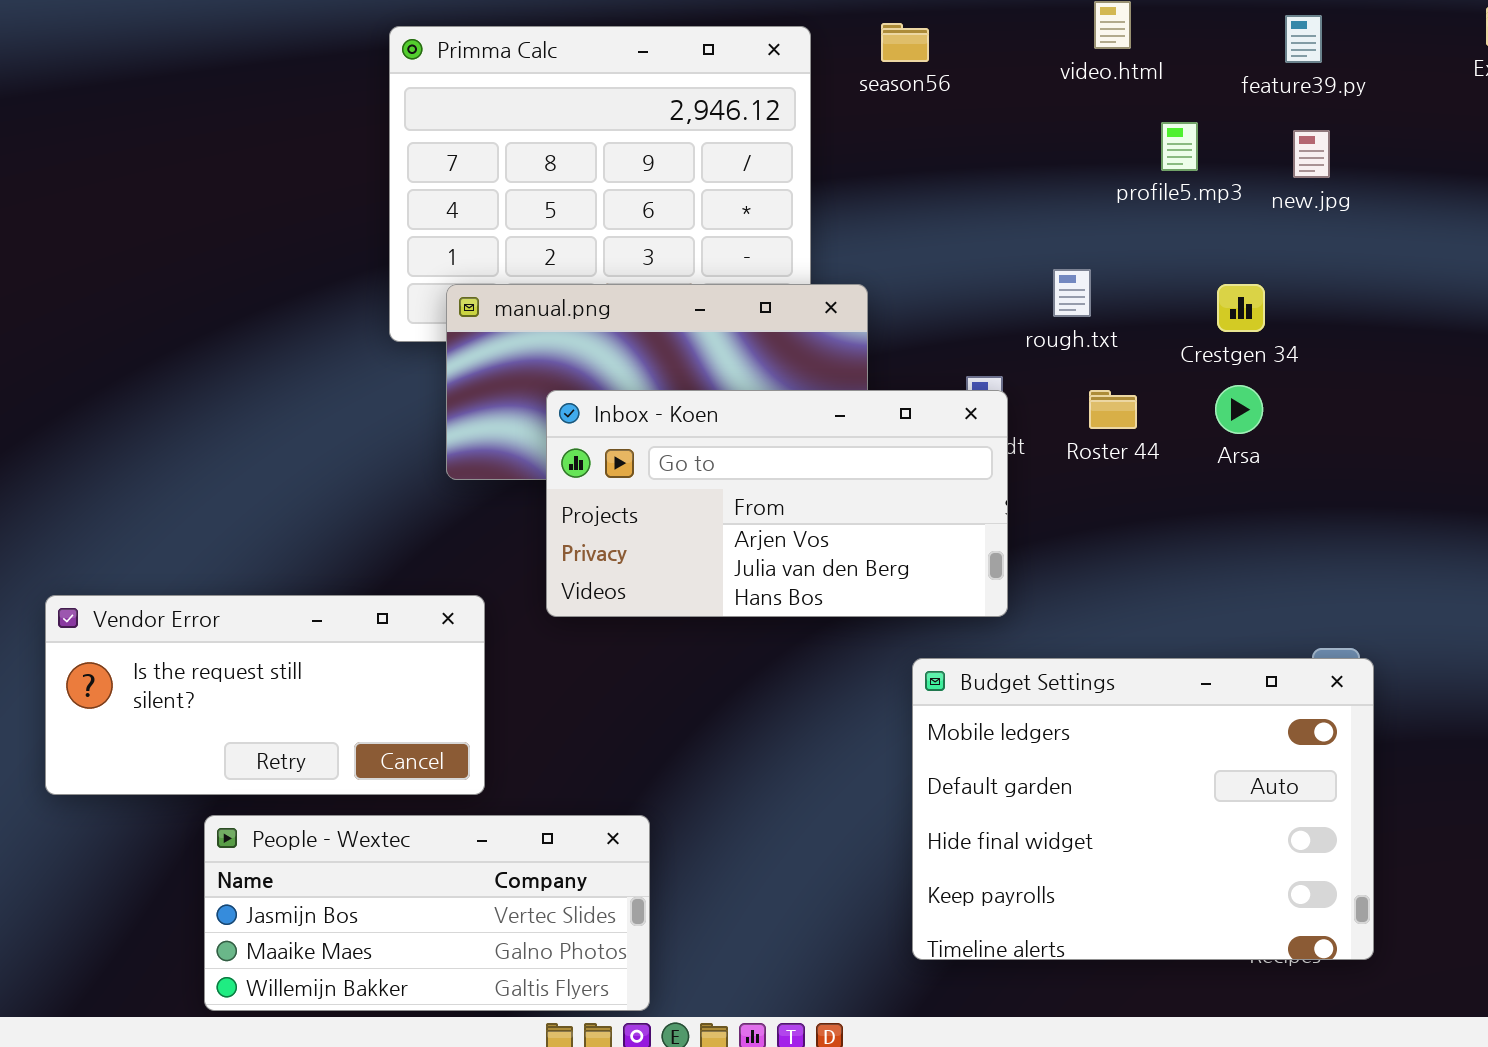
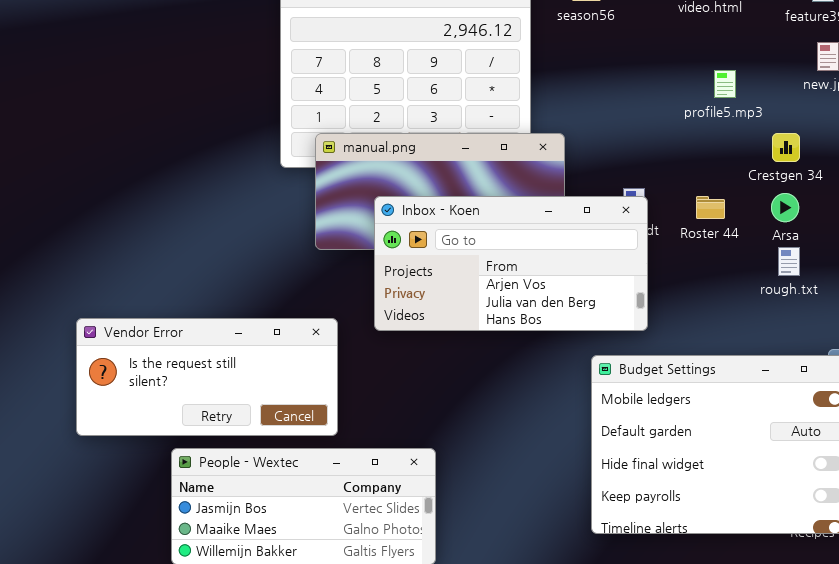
profile5.mp3: [1161,122,1198,171] -> [714,70,736,98], moved
rough.txt: [1053,269,1091,317] -> [778,247,800,276], moved

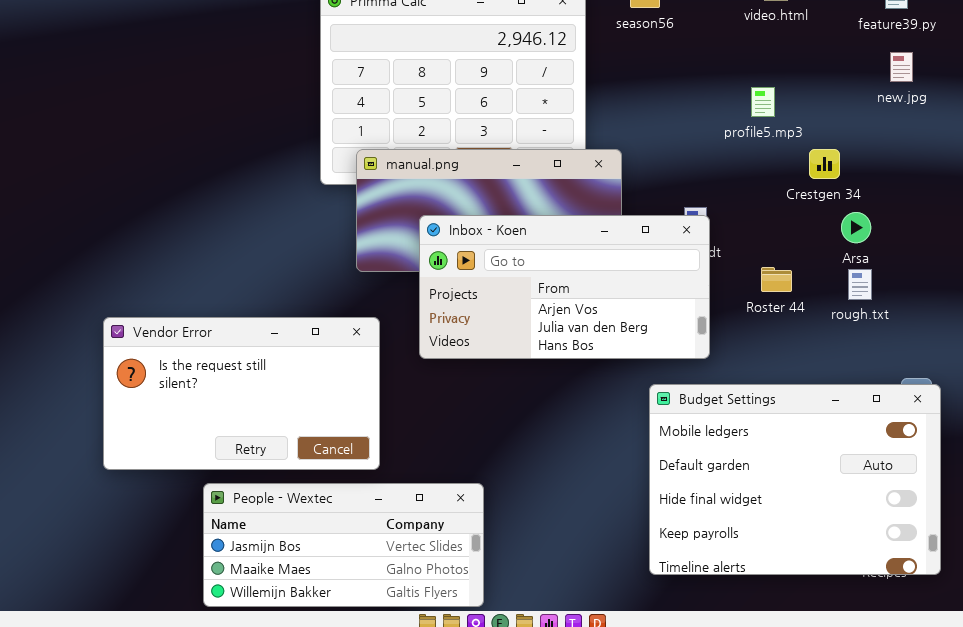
profile5.mp3: [714,70,736,98] -> [751,87,775,117], moved
Crestgen 34: [772,133,800,162] -> [809,149,840,179], moved
Roster 44: [696,196,725,219] -> [761,267,792,292], moved
Vendor Error: [76,318,338,436] -> [103,317,380,470], resized

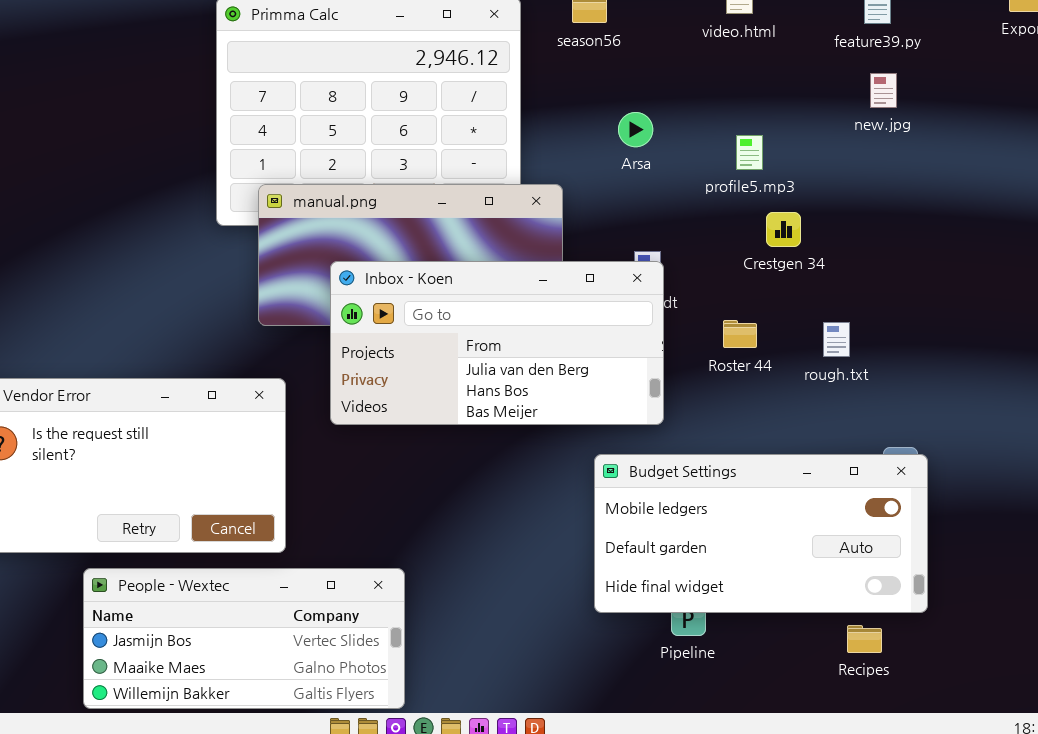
profile5.mp3: [751,87,775,117] -> [736,135,763,170], moved
Crestgen 34: [809,149,840,179] -> [766,212,801,247], moved
Arsa: [841,212,871,243] -> [618,112,653,147], moved
Inbox - Koen: [419,215,710,359] -> [330,261,664,425], scrolled down 1 row
Budget Settings: [649,384,941,575] -> [594,454,928,613], resized

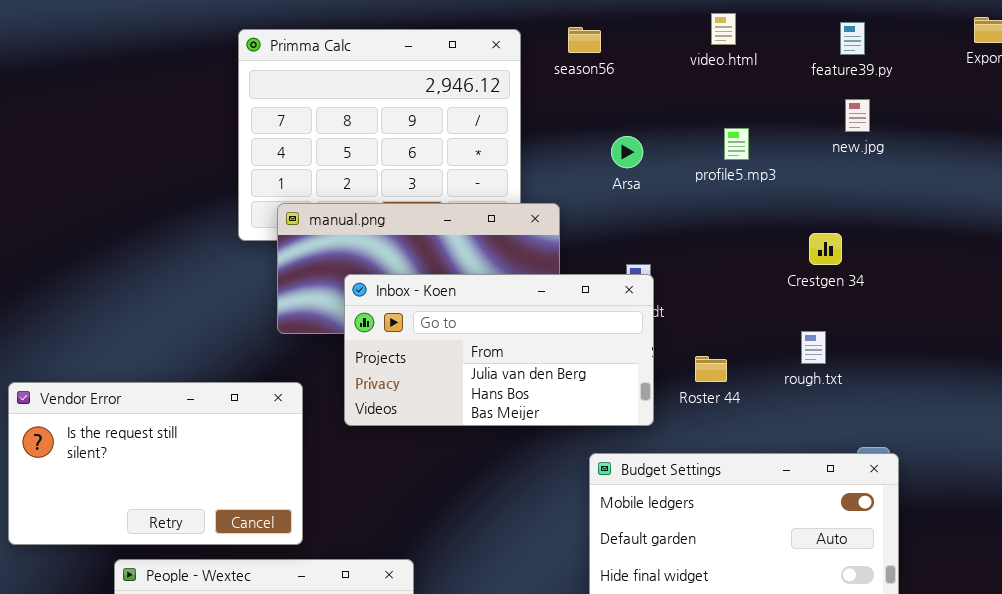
profile5.mp3: [736,135,763,170] -> [724,128,749,160], moved
Crestgen 34: [766,212,801,247] -> [809,233,842,265], moved
Roster 44: [723,320,757,348] -> [695,356,727,382], moved

